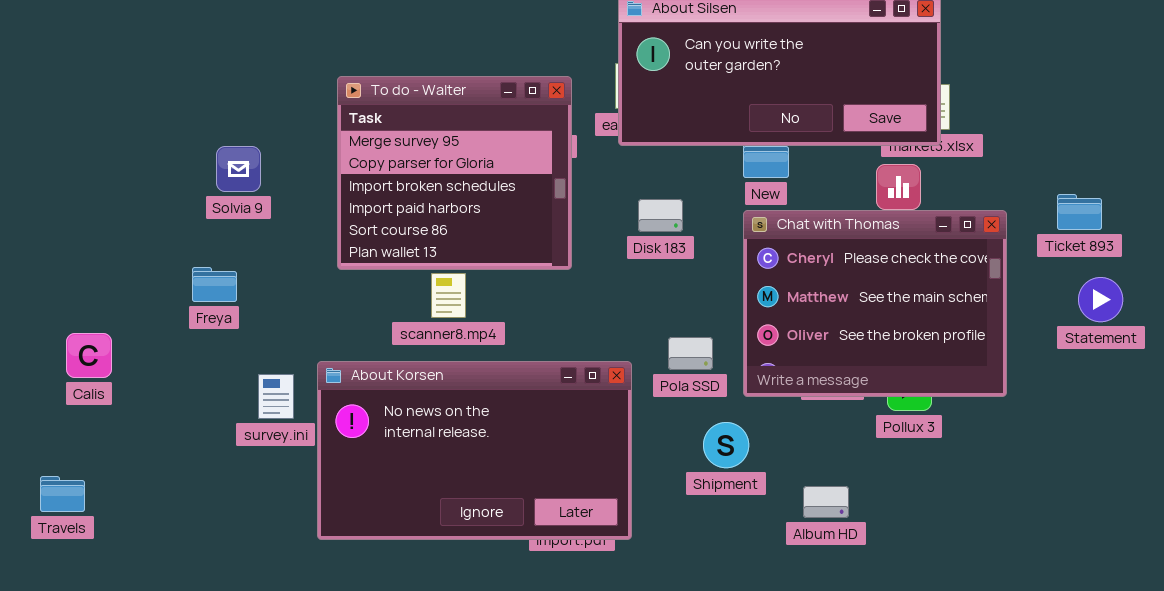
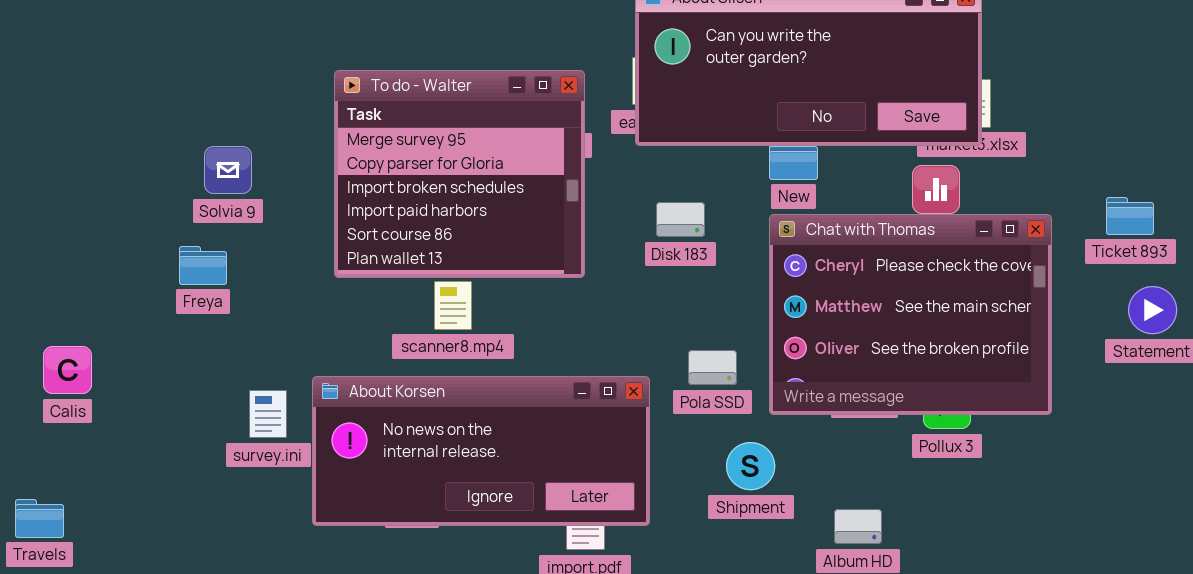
Freya: [192,267,237,302] -> [179,246,227,285], moved
About Korsen: [317,361,632,540] -> [312,376,650,526], resized

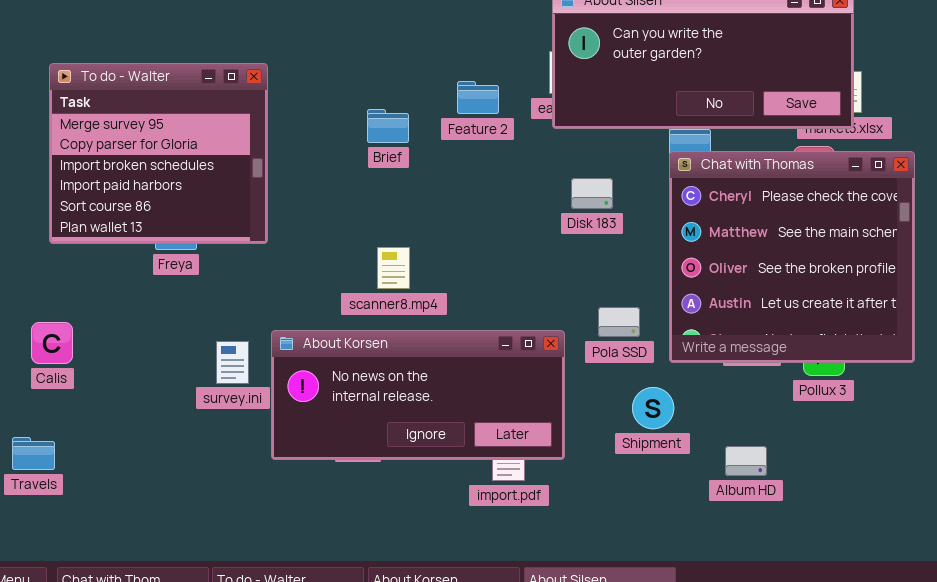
To do - Walter: [334,70,585,278] -> [49,63,268,244], moved
Chat with Thomas: [769,214,1052,415] -> [669,151,915,363], resized
Calis: [43,346,92,394] -> [31,322,73,364], moved

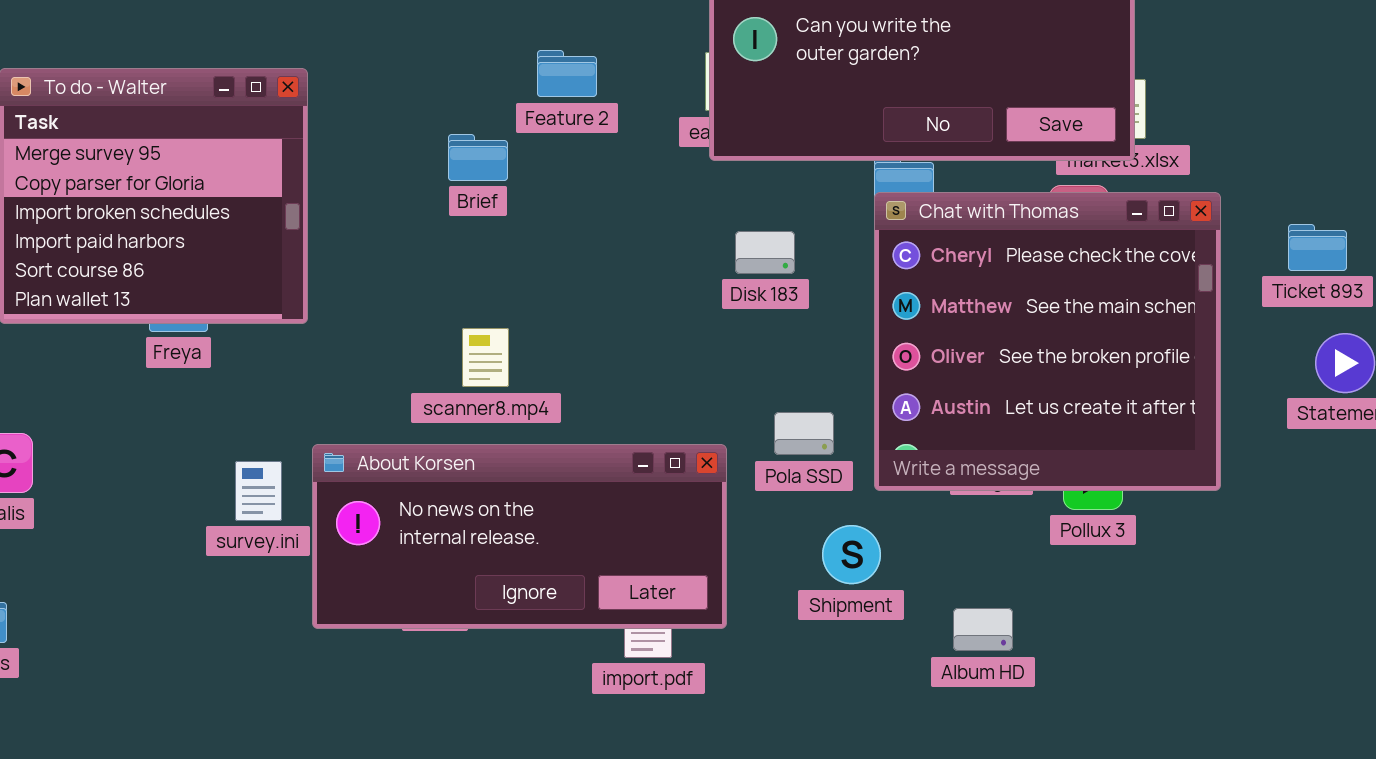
Feature 2: [457,81,499,114] -> [537,50,597,97], moved

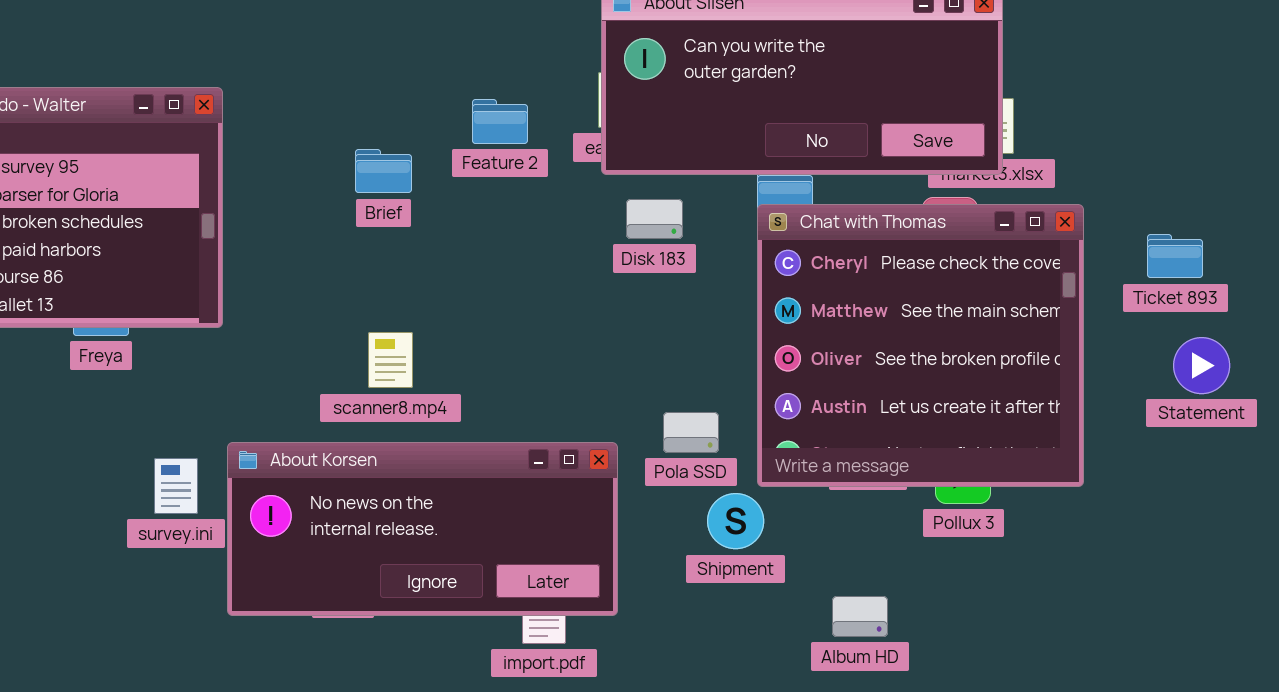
Feature 2: [537,50,597,97] -> [472,99,528,144], moved
Disk 183: [735,231,795,274] -> [626,199,683,239], moved
Shipment: [822,525,881,584] -> [707,493,764,549], moved

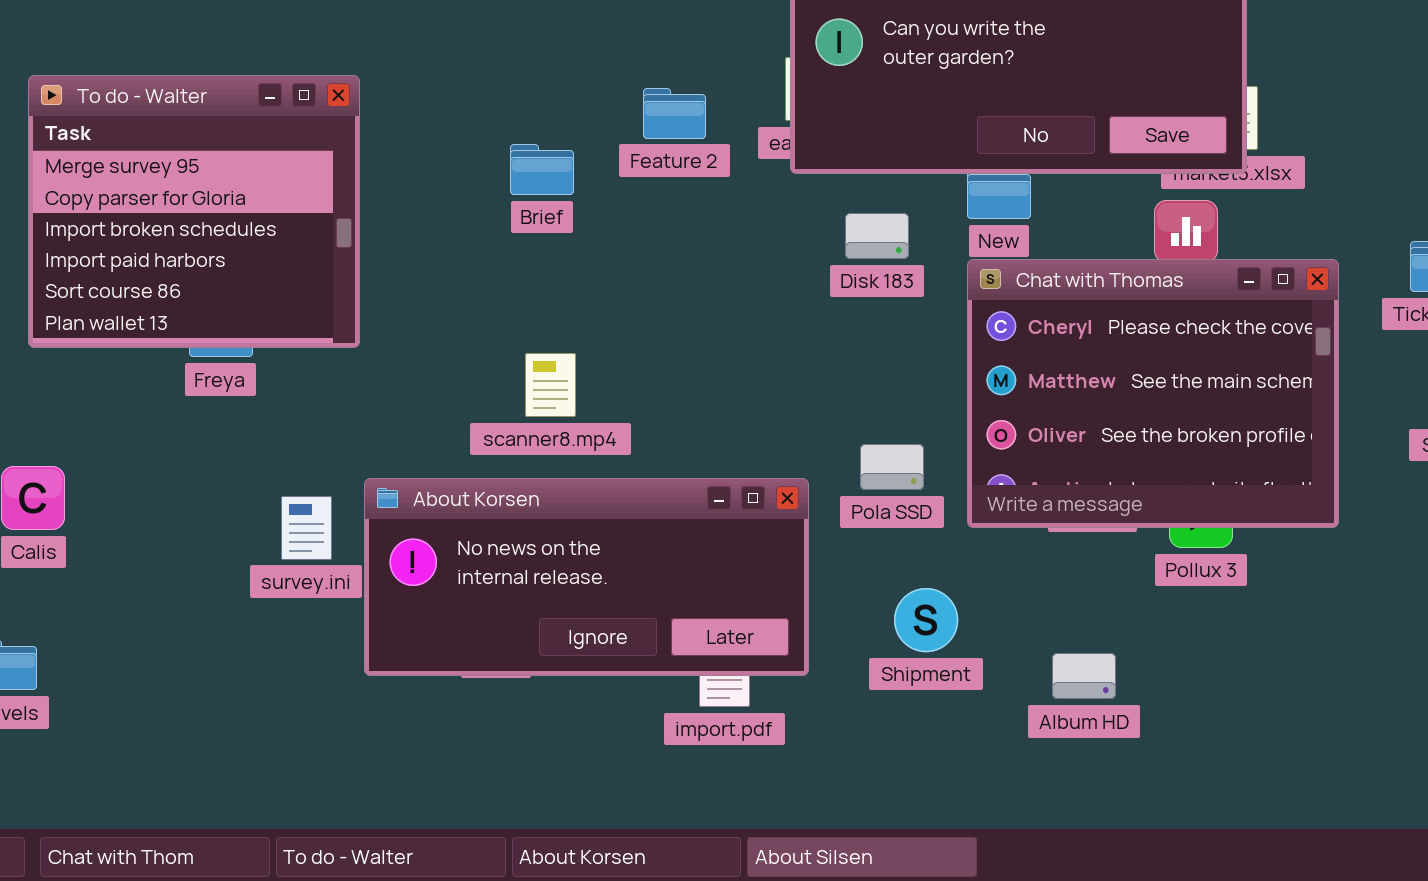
Disk 183: [626,199,683,239] -> [845,213,909,259], moved
Chat with Thomas: [757,204,1084,487] -> [967,259,1339,528], resized
Shipment: [707,493,764,549] -> [894,588,958,652], moved

